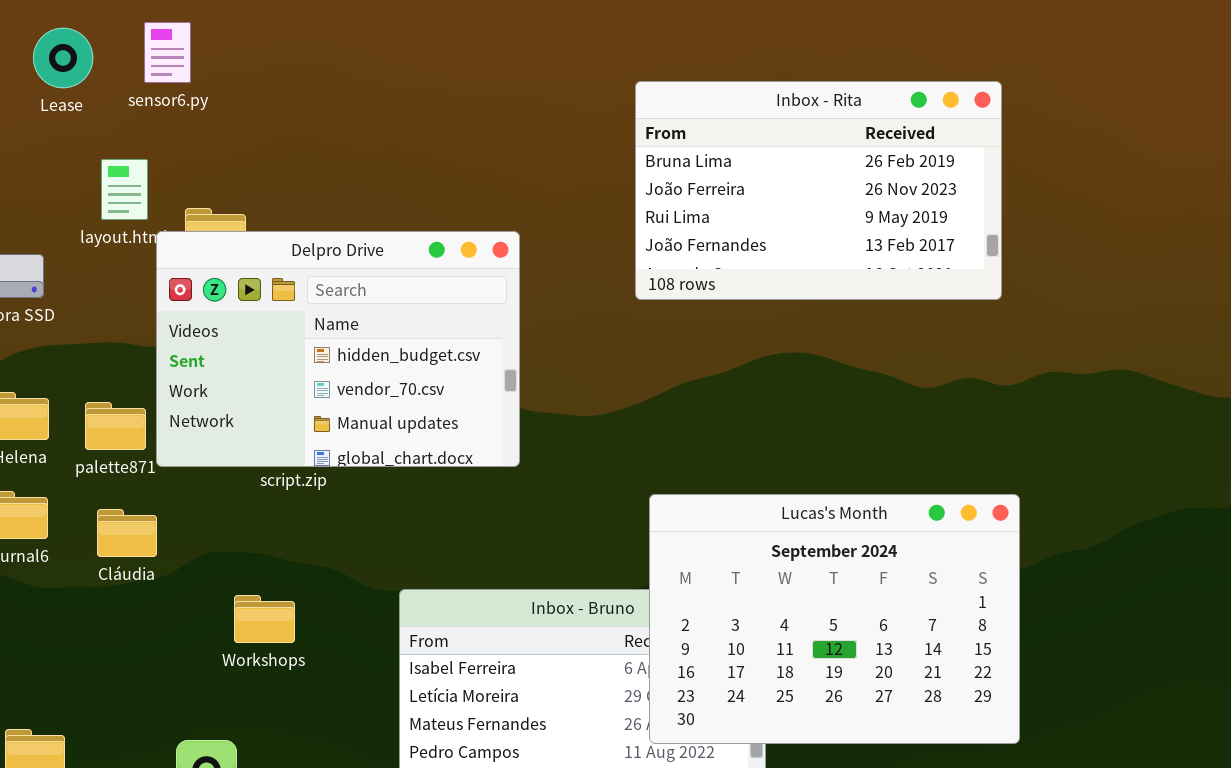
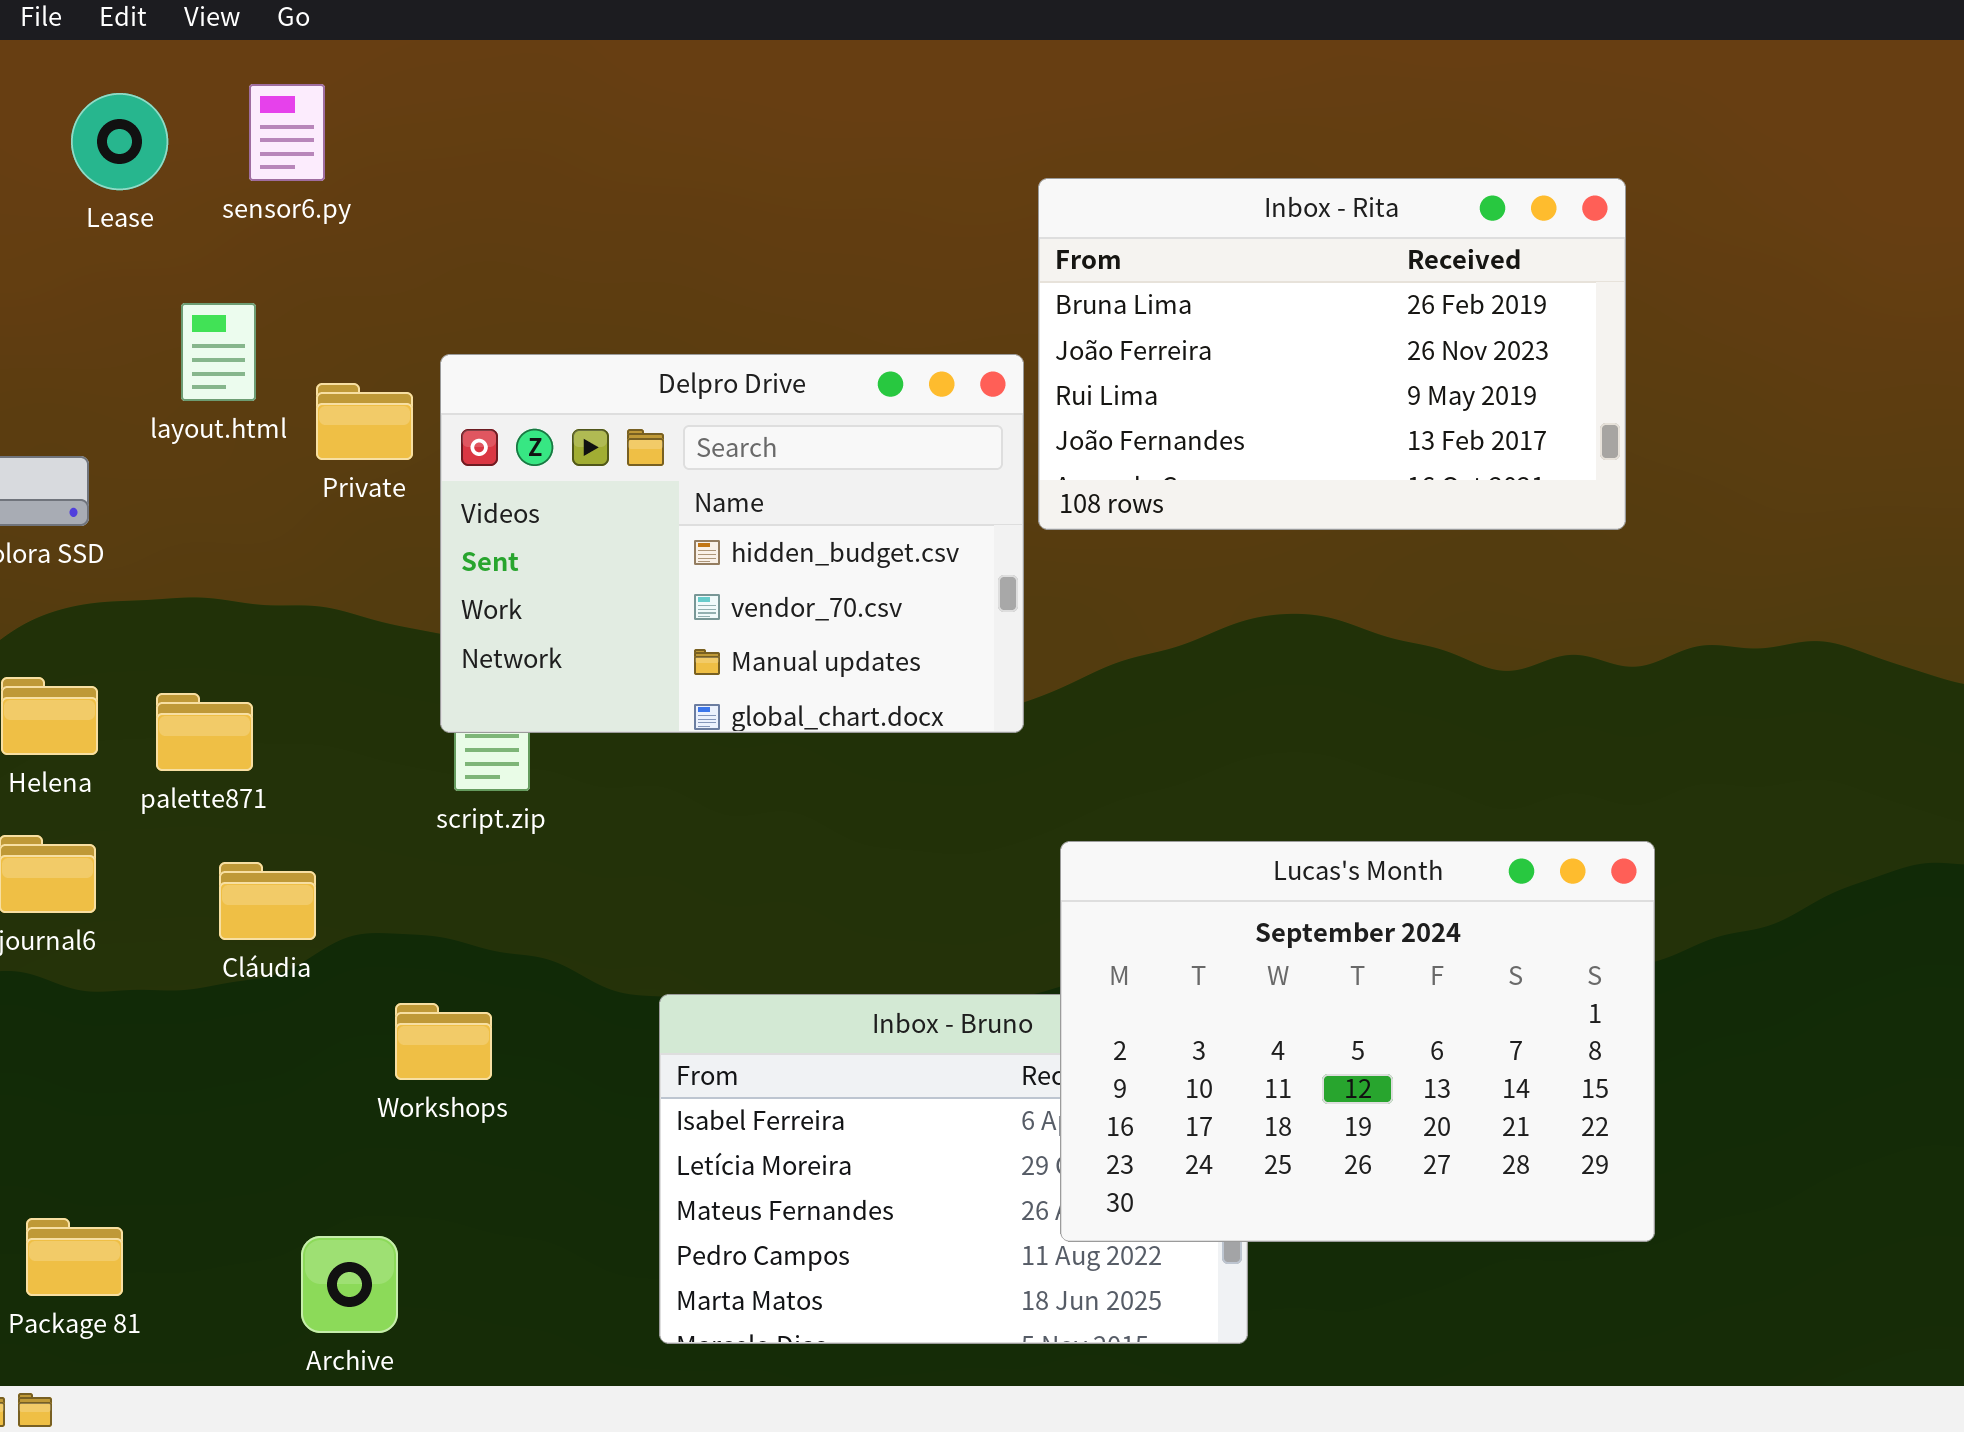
Delpro Drive: [156,231,520,467] -> [440,354,1024,733], moved
Cláudia: [97,509,157,557] -> [219,862,316,940], moved

